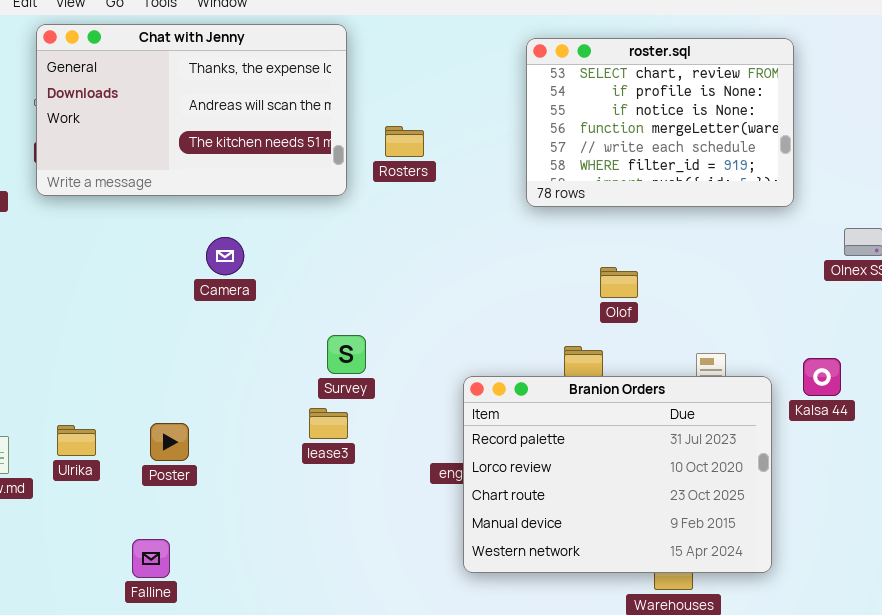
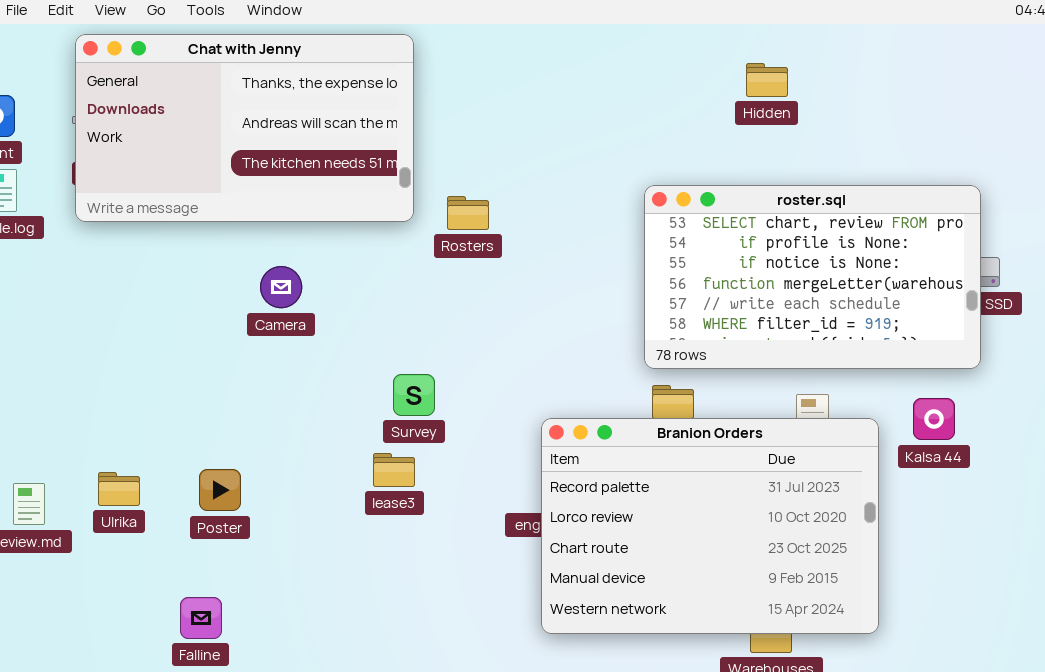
roster.sql: [526,38,794,207] -> [644,185,981,369], moved, resized
Rosters: [385,126,424,157] -> [447,196,489,230], moved

